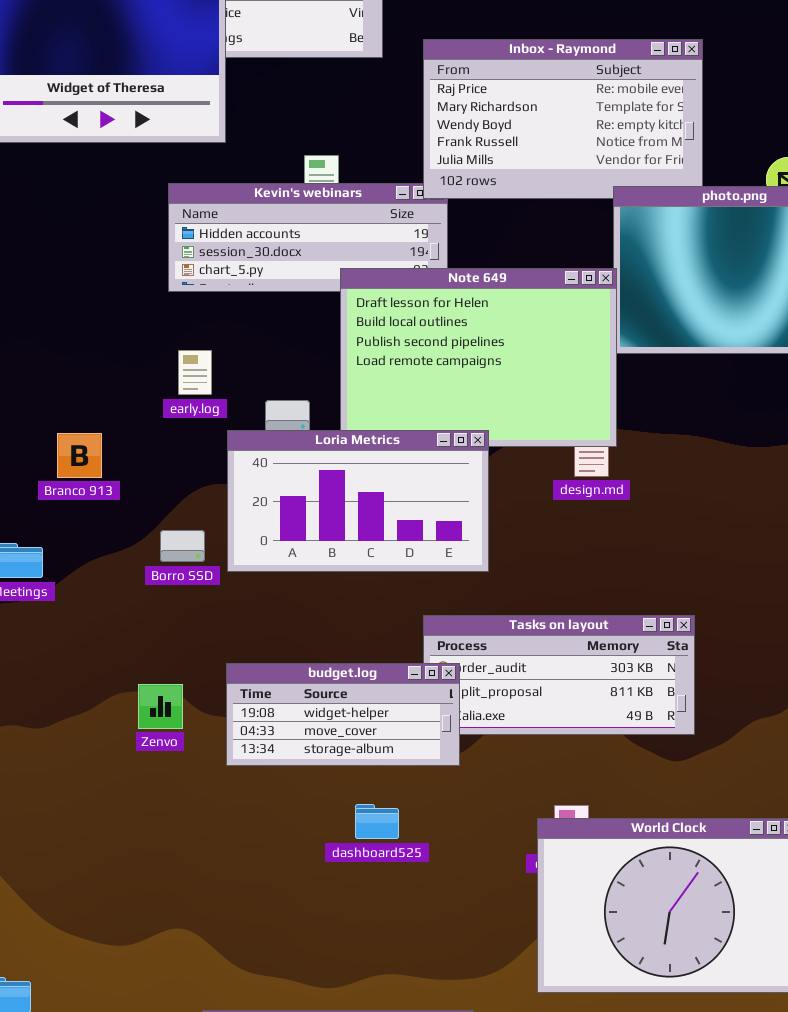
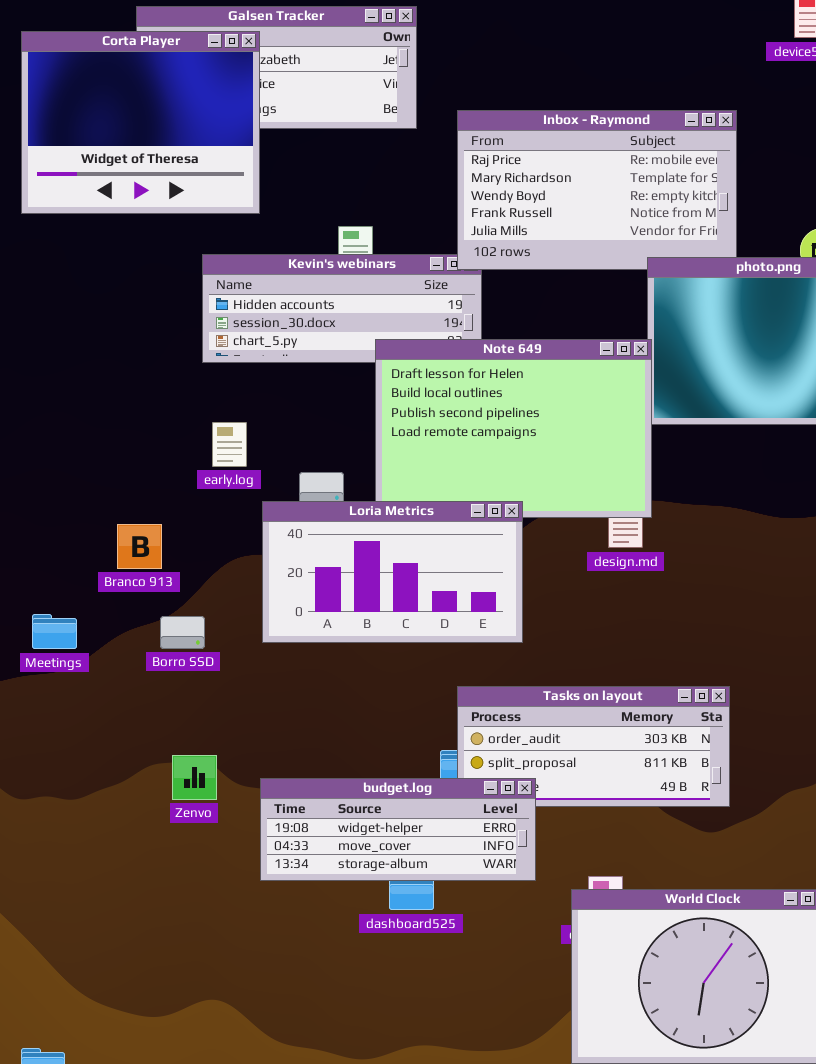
Branco 913: [57,433,102,478] -> [117,524,162,569], moved
Borro SSD: [160,530,205,562] -> [160,616,205,649], moved
budget.log: [226,663,460,766] -> [260,778,536,881], moved, resized

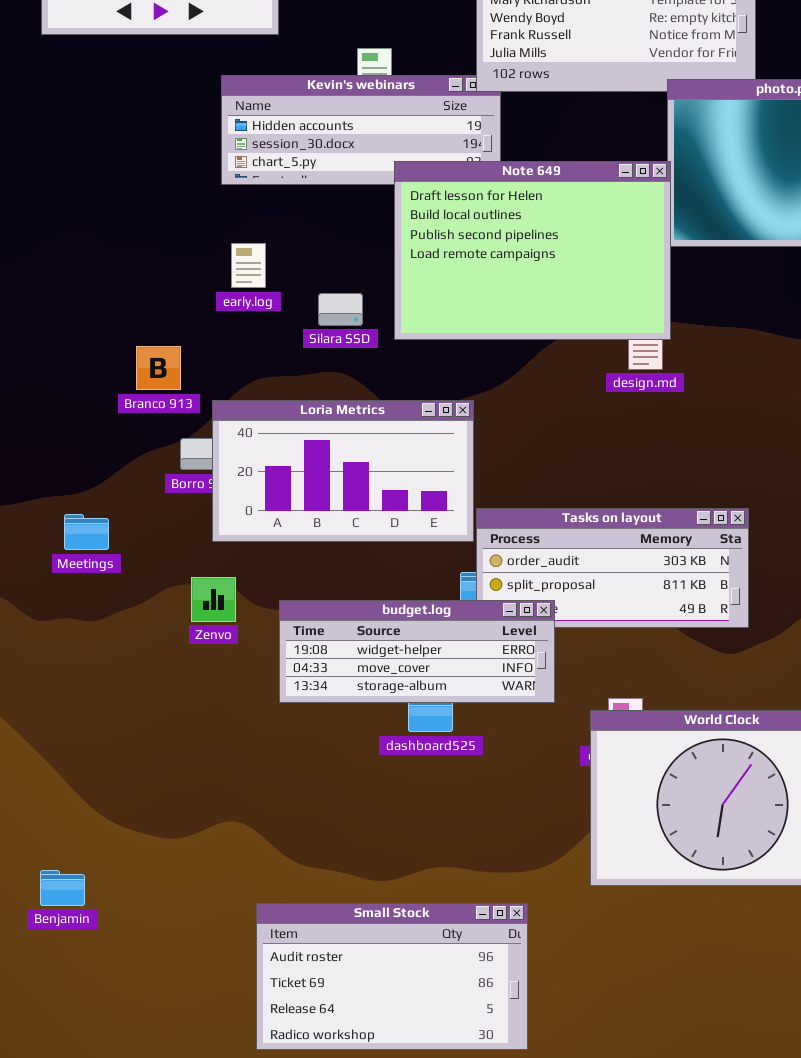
Loria Metrics: [262,501,523,643] -> [212,400,474,542], moved
Meetings: [32,614,77,649] -> [64,514,109,550], moved

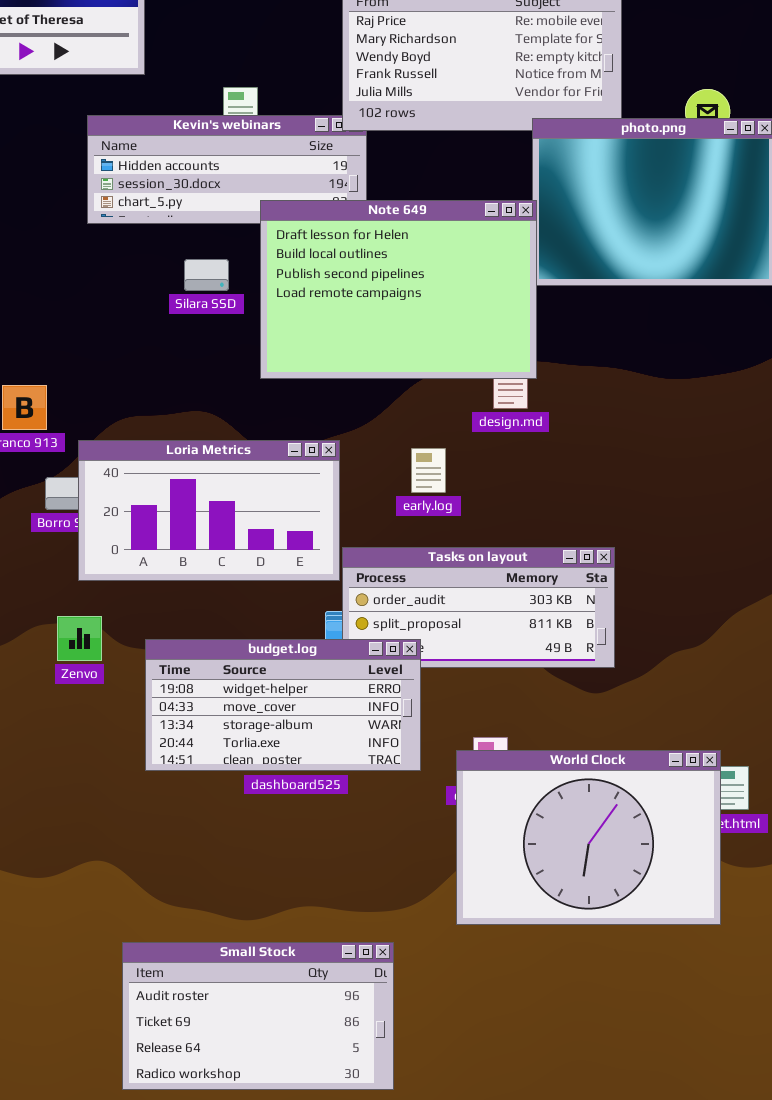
early.log: [231,243,266,288] -> [411,448,446,493], moved
Silara SSD: [318,293,363,326] -> [184,259,229,291], moved
budget.log: [279,600,555,703] -> [145,639,421,771], resized

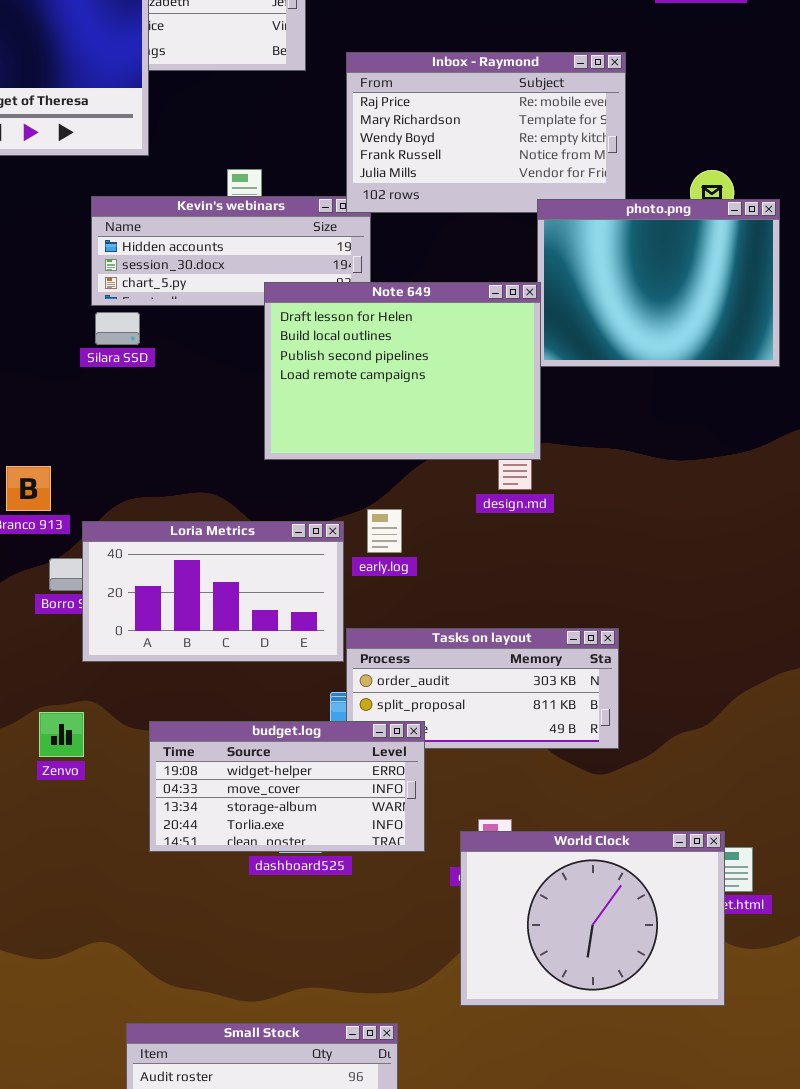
Silara SSD: [184,259,229,291] -> [95,312,140,345], moved
early.log: [411,448,446,493] -> [367,509,402,553], moved
Zenvo: [57,616,102,661] -> [39,712,84,757], moved

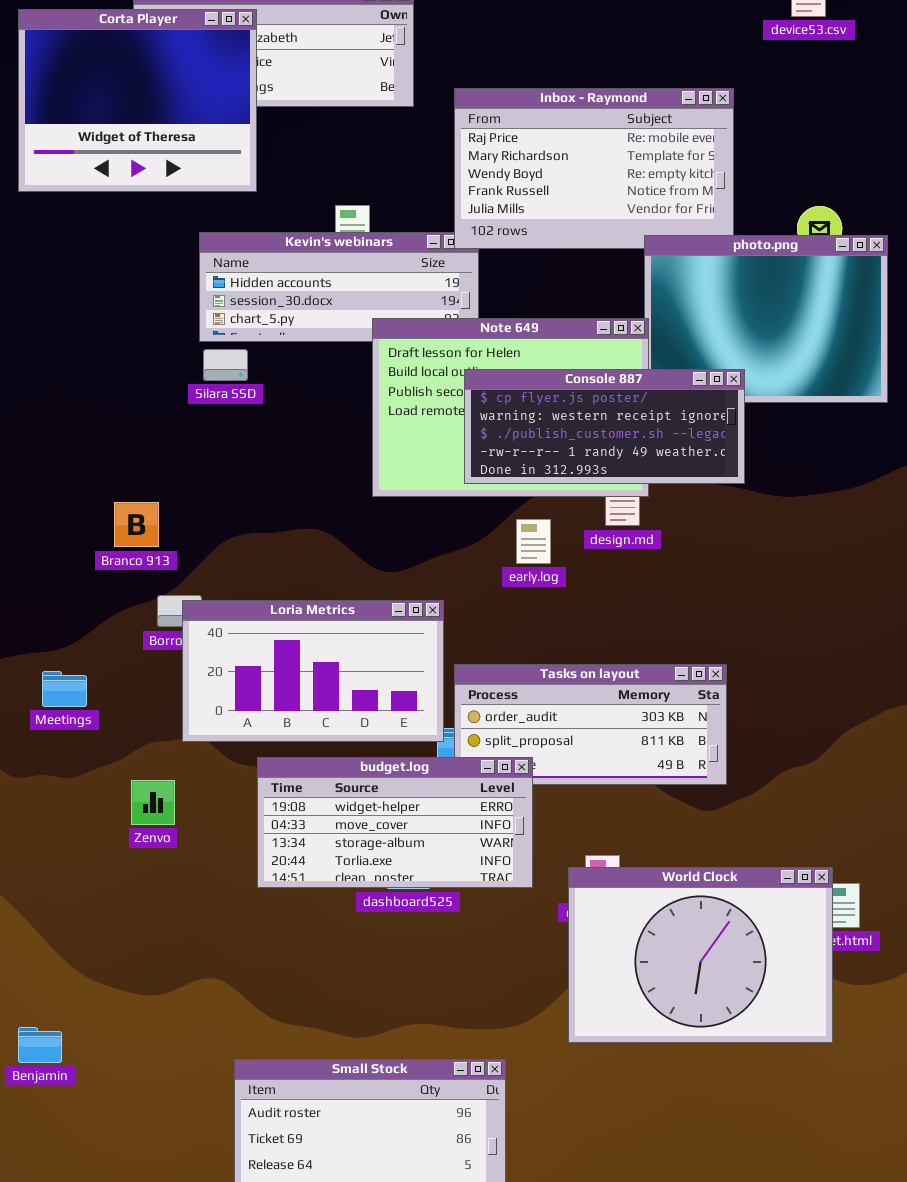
Console 887: none -> [464,369,745,484], opened
early.log: [367,509,402,553] -> [516,519,551,564], moved
Loria Metrics: [82,521,344,662] -> [182,600,444,742], moved
Zenvo: [39,712,84,757] -> [131,780,175,825], moved

